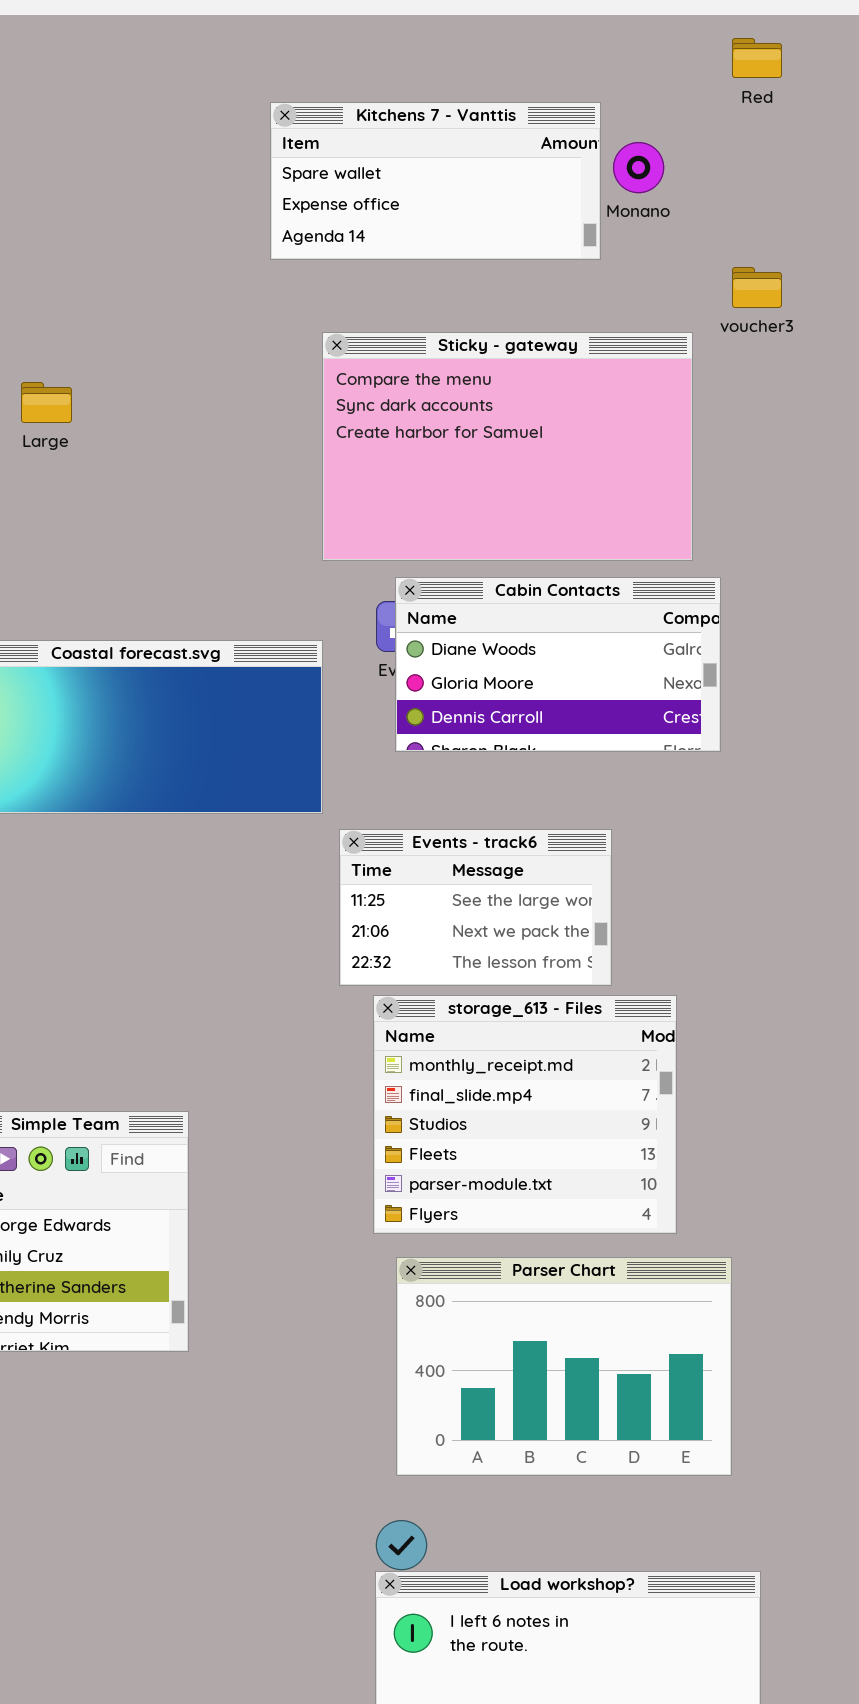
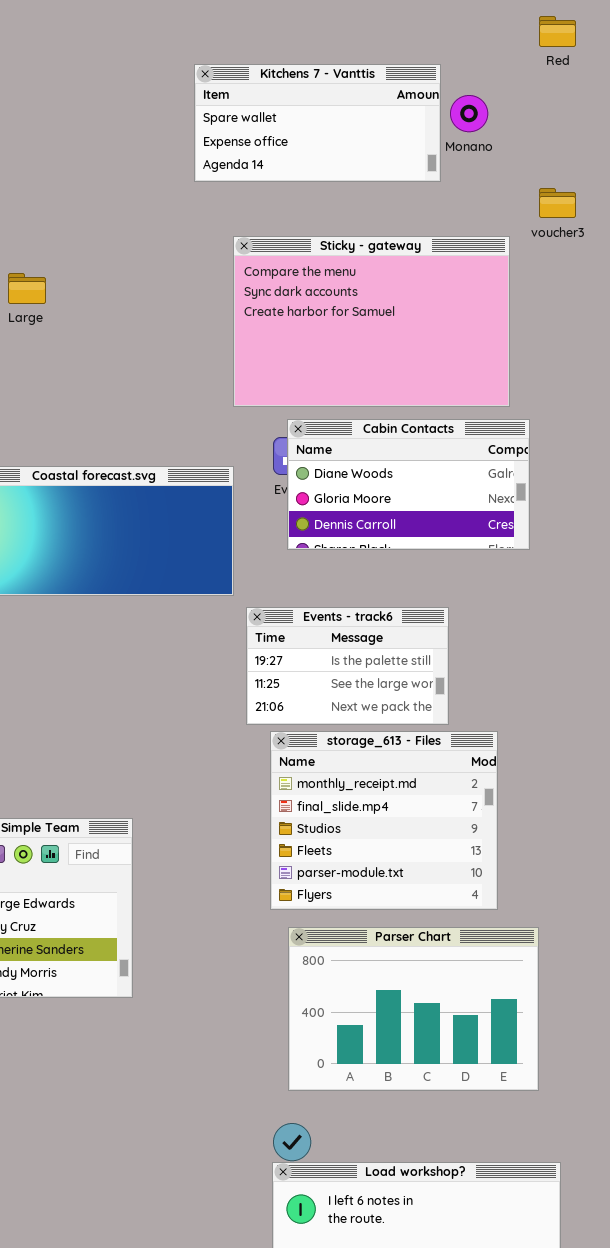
Events - track6: [339,829,612,986] -> [246,607,449,725], scrolled up 1 row

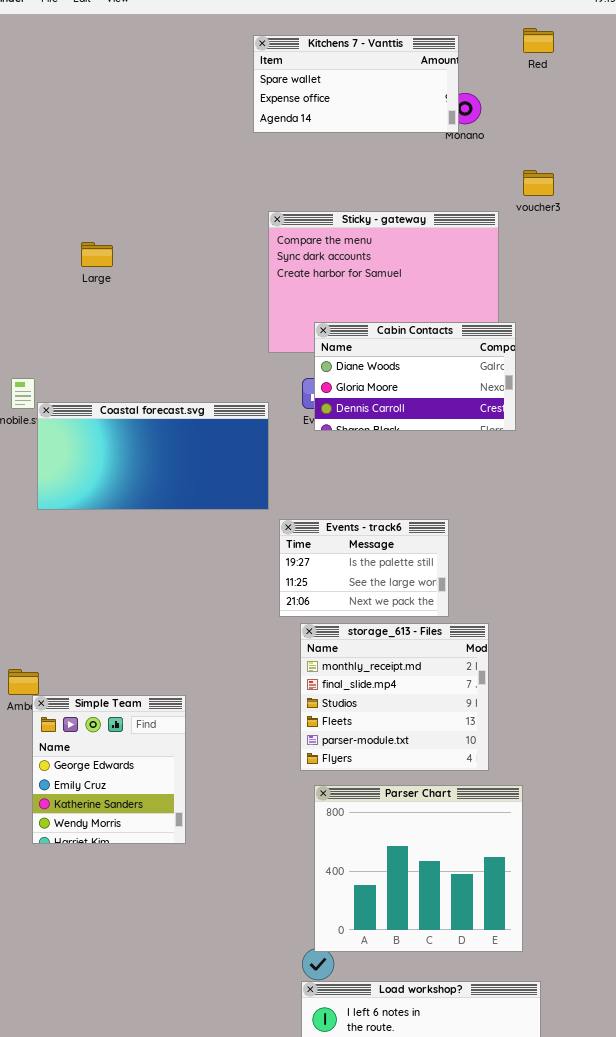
Kitchens 7 - Vanttis: [194,64,441,182] -> [253,35,459,133], moved
Cabin Contacts: [287,419,530,550] -> [314,322,516,431], moved
Parser Chart: [288,927,539,1091] -> [314,785,523,952], resized

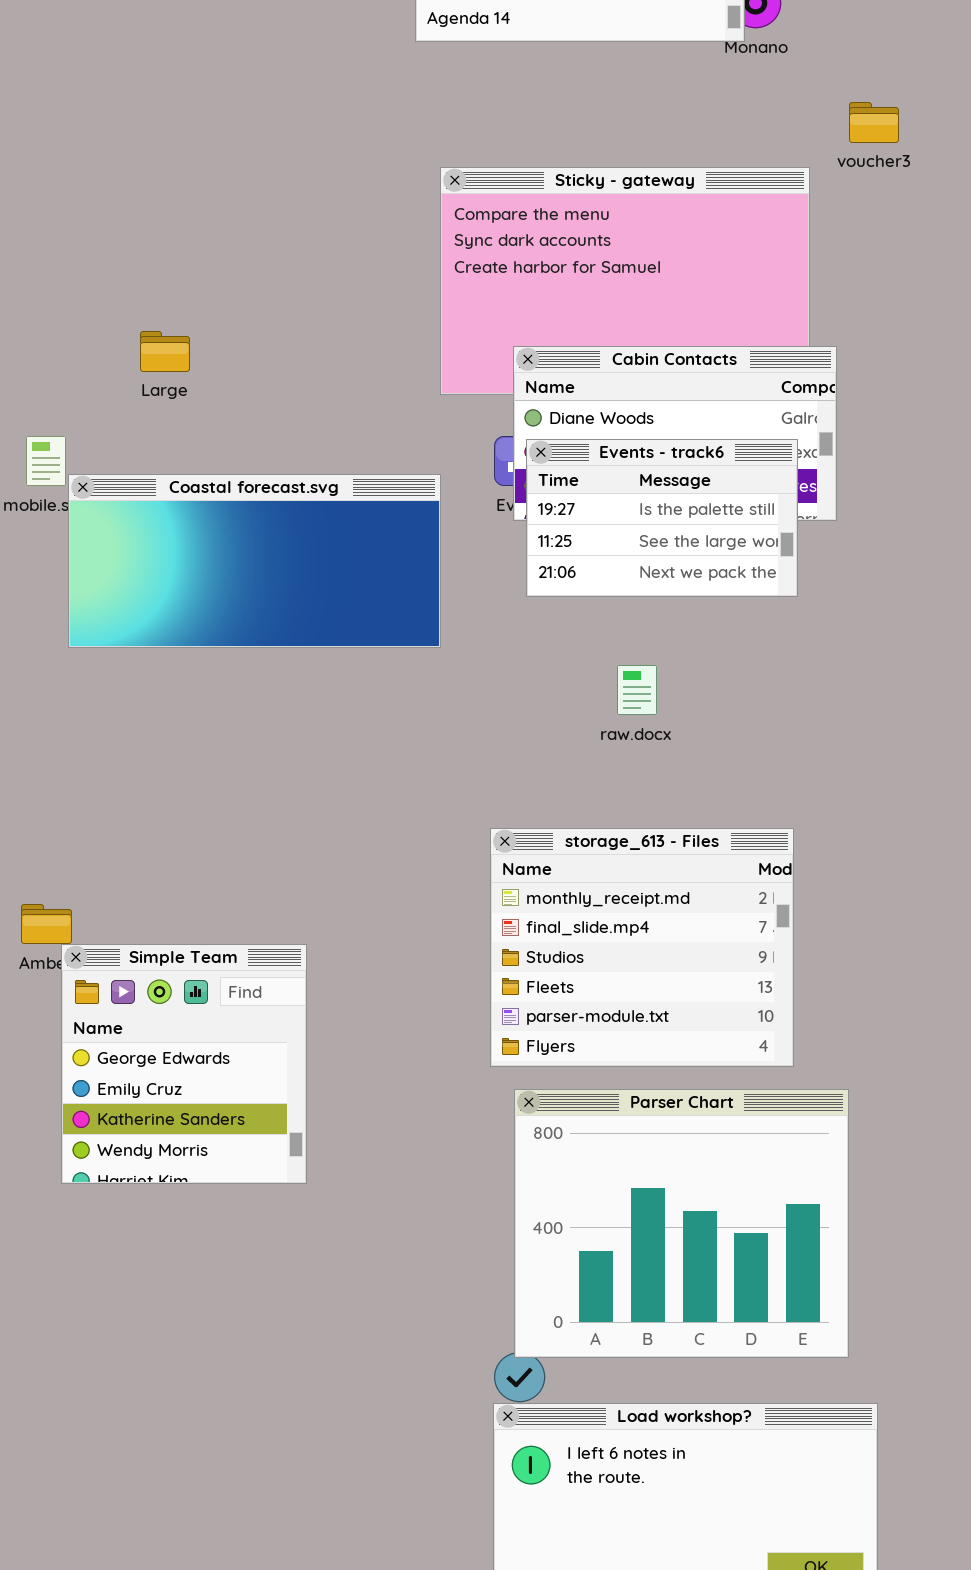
Large: [81,242,113,267] -> [140,331,190,372], moved
Events - track6: [279,519,449,617] -> [526,439,798,597], moved

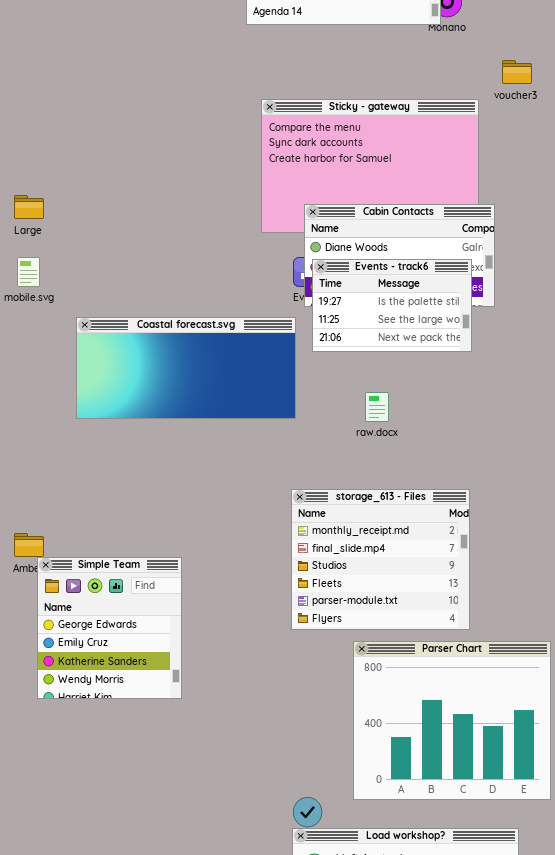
Large: [140,331,190,372] -> [14,195,44,219], moved
Coastal forecast.svg: [68,474,441,648] -> [76,317,296,419], moved
Parser Chart: [514,1089,849,1358] -> [353,641,551,800], moved

